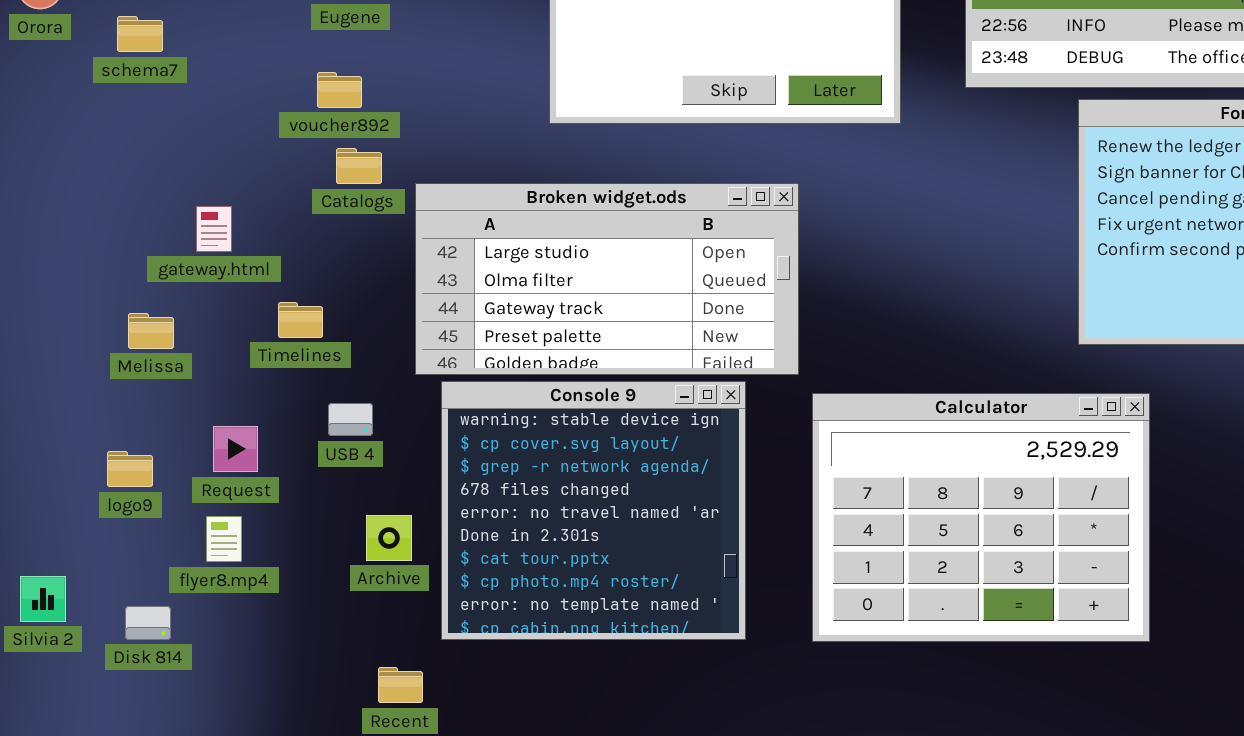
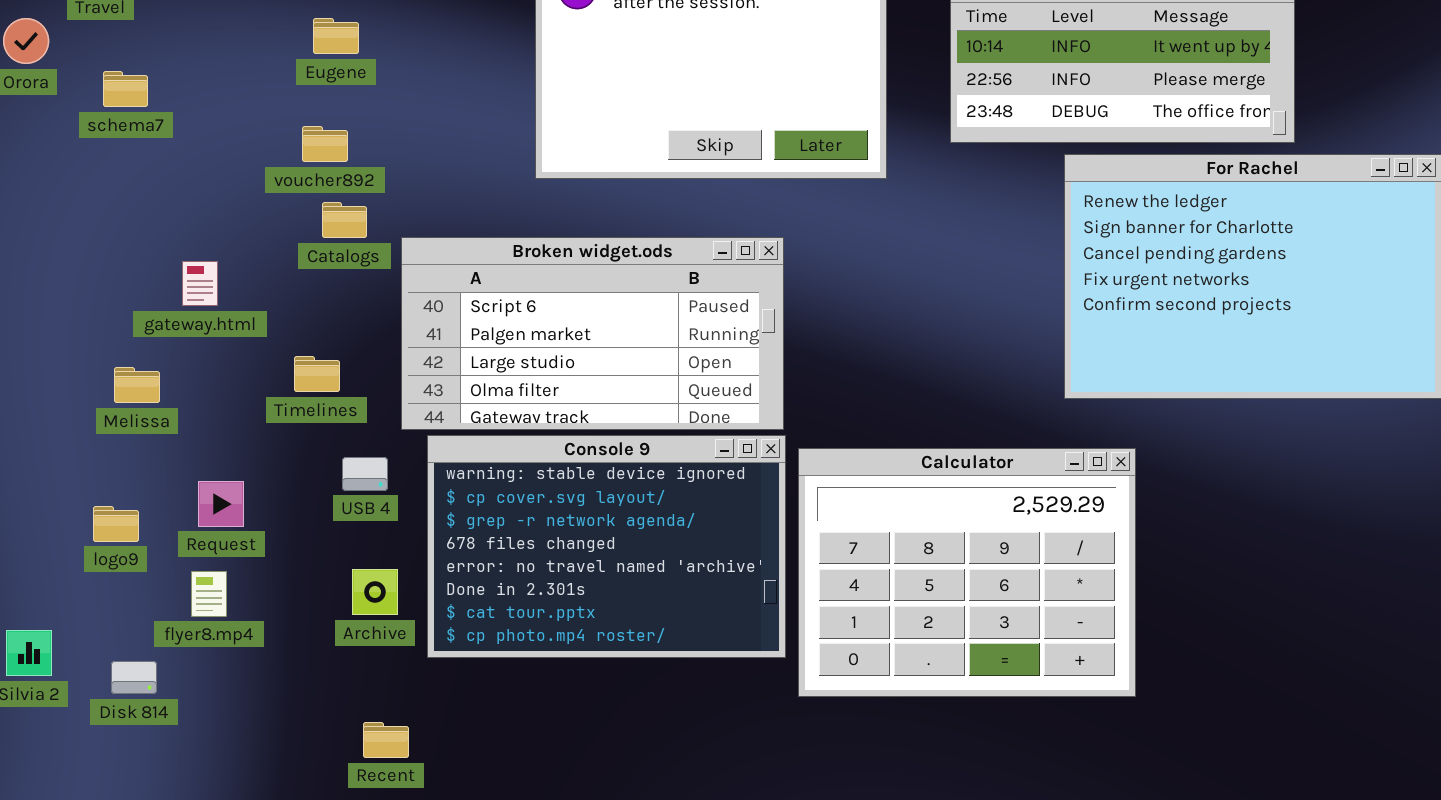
Broken widget.ods: [415,183,799,375] -> [401,237,784,430], scrolled up 2 rows
Timelines: [278,302,323,338] -> [294,356,340,392], moved
Console 9: [441,381,746,640] -> [427,435,786,658], resized
USB 4: [328,403,373,436] -> [342,457,388,491], moved

